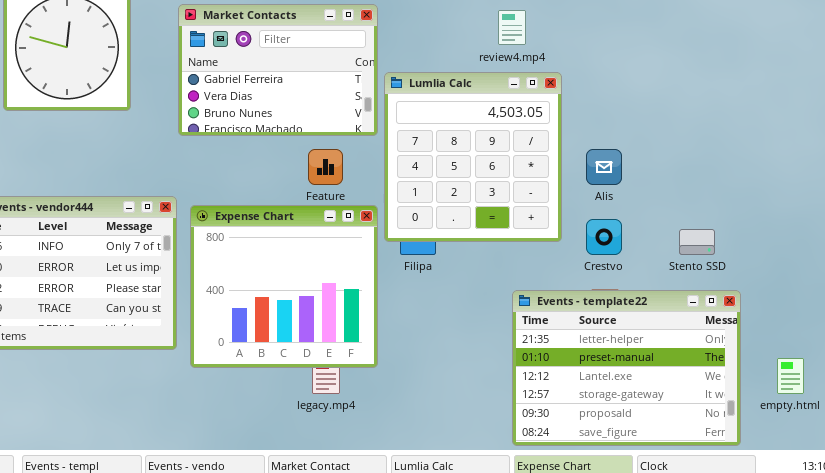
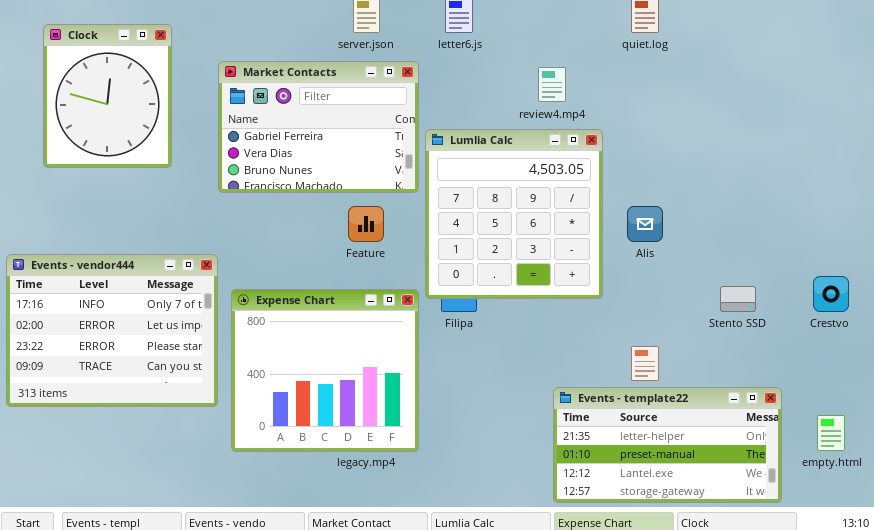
Expense Chart: [190,205,378,368] -> [231,289,419,452], moved
Crestvo: [586,219,622,255] -> [813,276,849,312], moved
Events - template22: [512,290,741,446] -> [553,387,782,503], resized

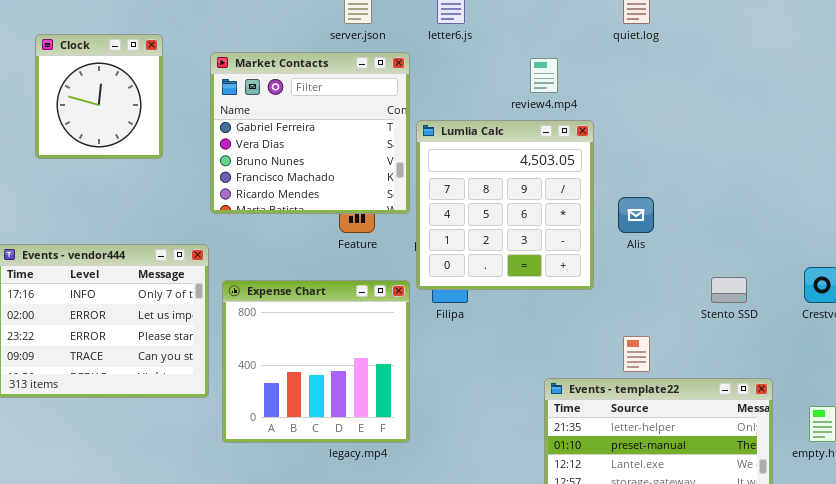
Clock: [43,24,172,168] -> [35,34,163,159], resized
Market Contacts: [218,61,419,193] -> [210,52,410,214], resized

